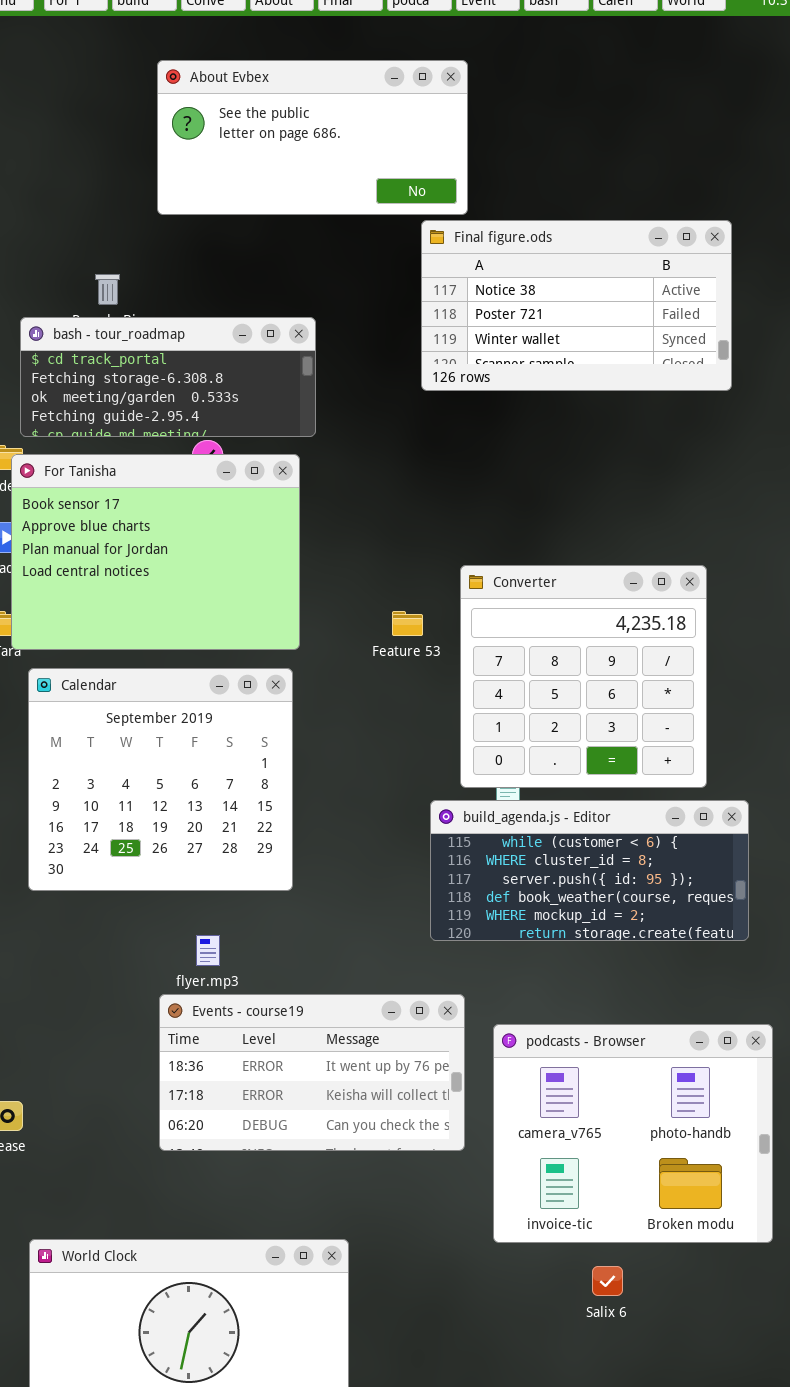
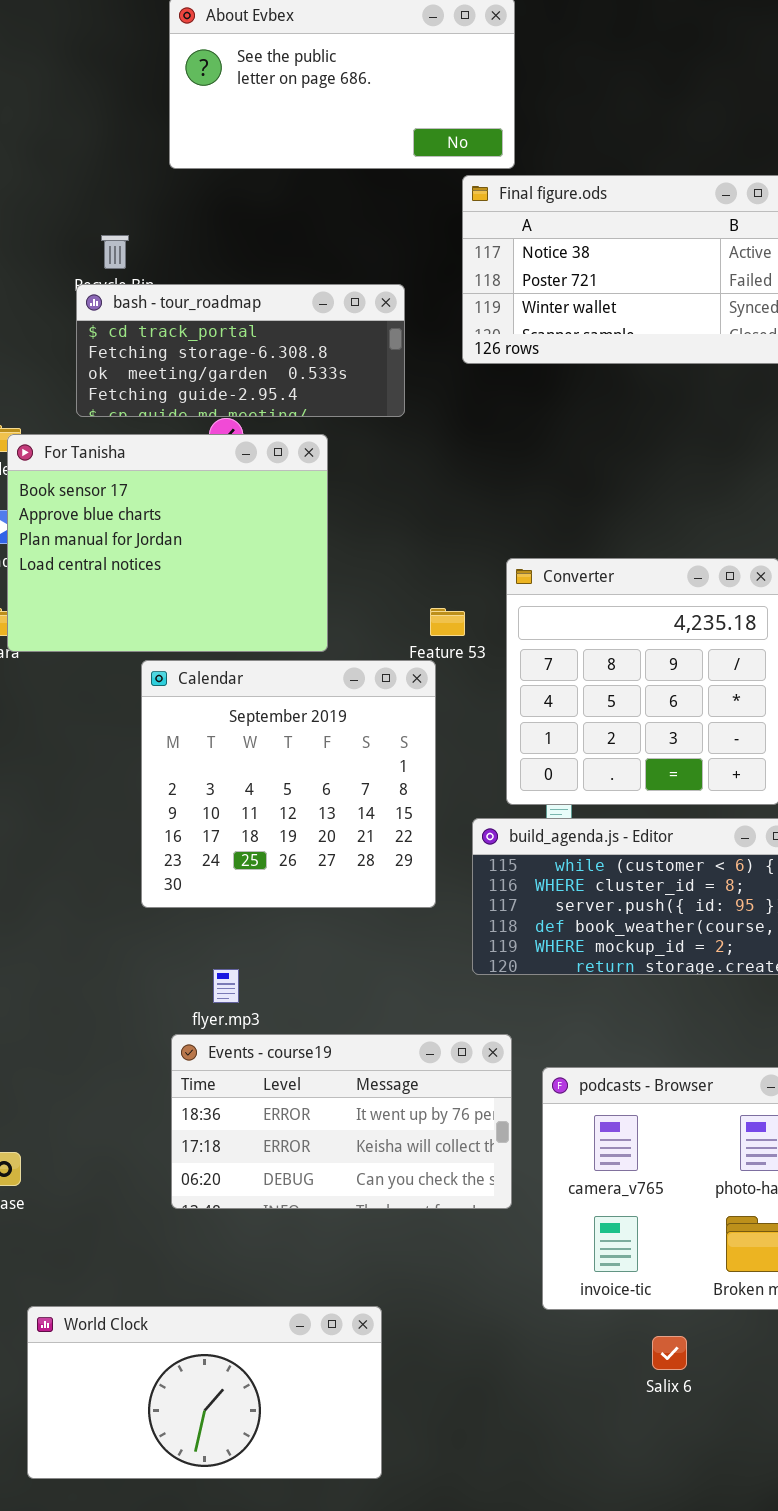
bash - tour_roadmap: [20,317,316,437] -> [76,284,405,417], moved
Calendar: [28,668,293,891] -> [141,660,436,908], moved

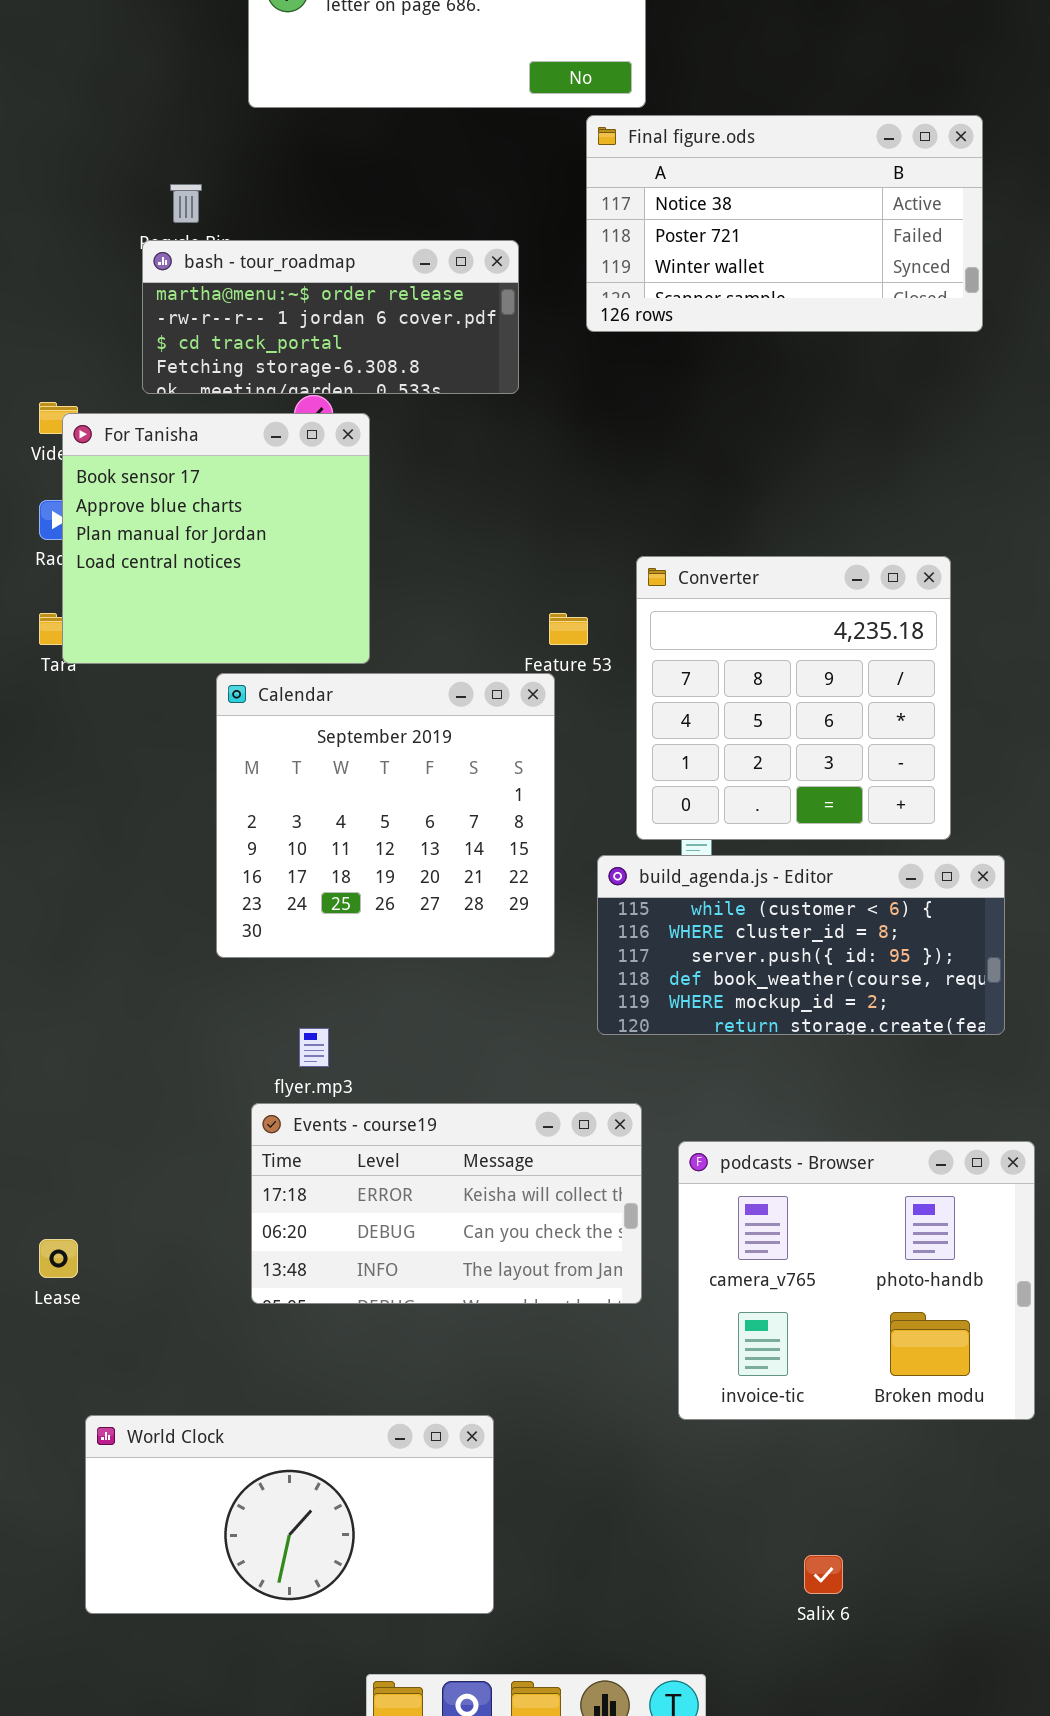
bash - tour_roadmap: [76,284,405,417] -> [142,240,519,394], scrolled up 2 rows
For Tanisha: [7,434,328,652] -> [62,413,370,664], resized
Events - course19: [171,1034,512,1209] -> [251,1103,642,1304], scrolled down 1 row
Salix 6: [652,1336,687,1370] -> [804,1555,843,1594], moved

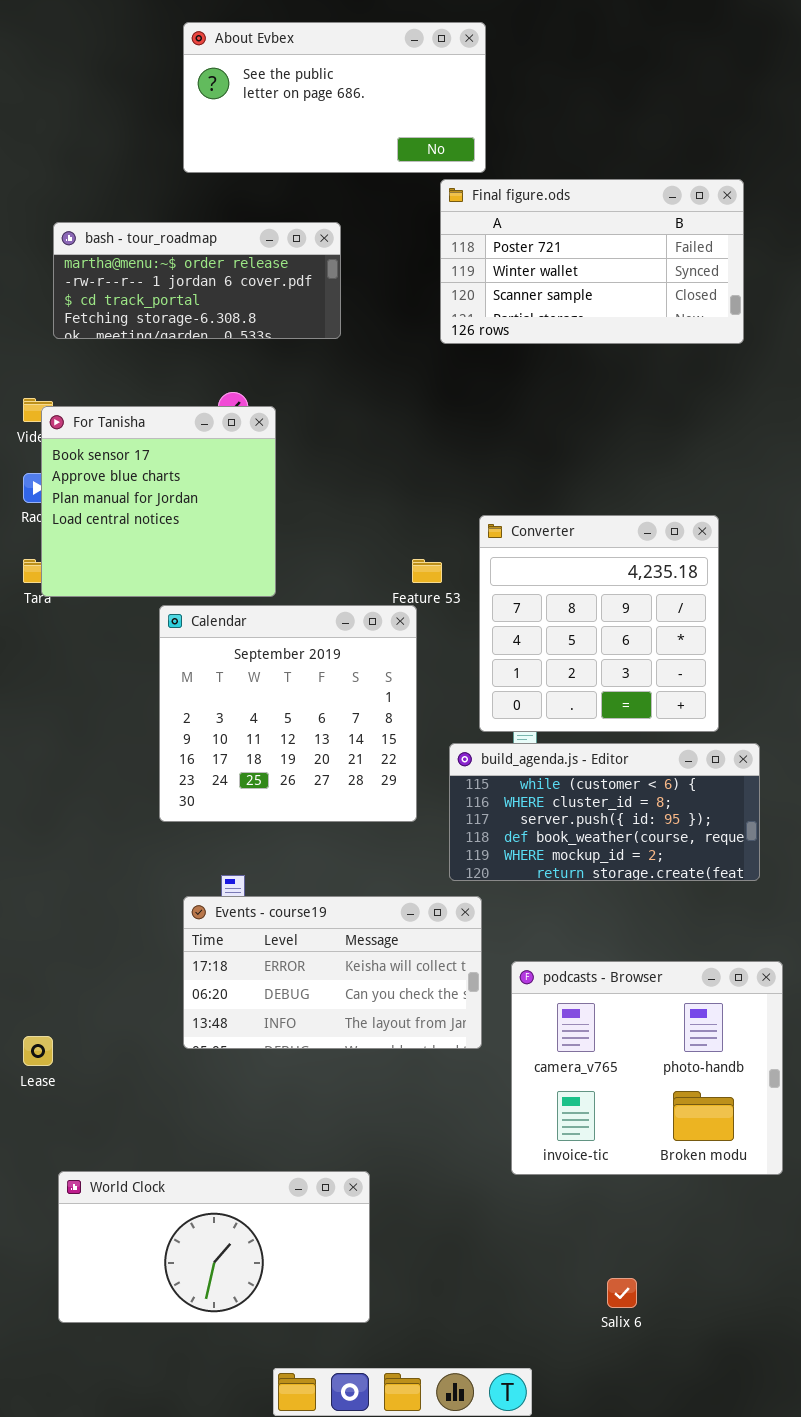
Final figure.ods: [586,115,983,332] -> [440,179,744,344], scrolled down 1 row
bash - tour_roadmap: [142,240,519,394] -> [53,222,341,339], moved
Events - course19: [251,1103,642,1304] -> [183,896,482,1049], moved

